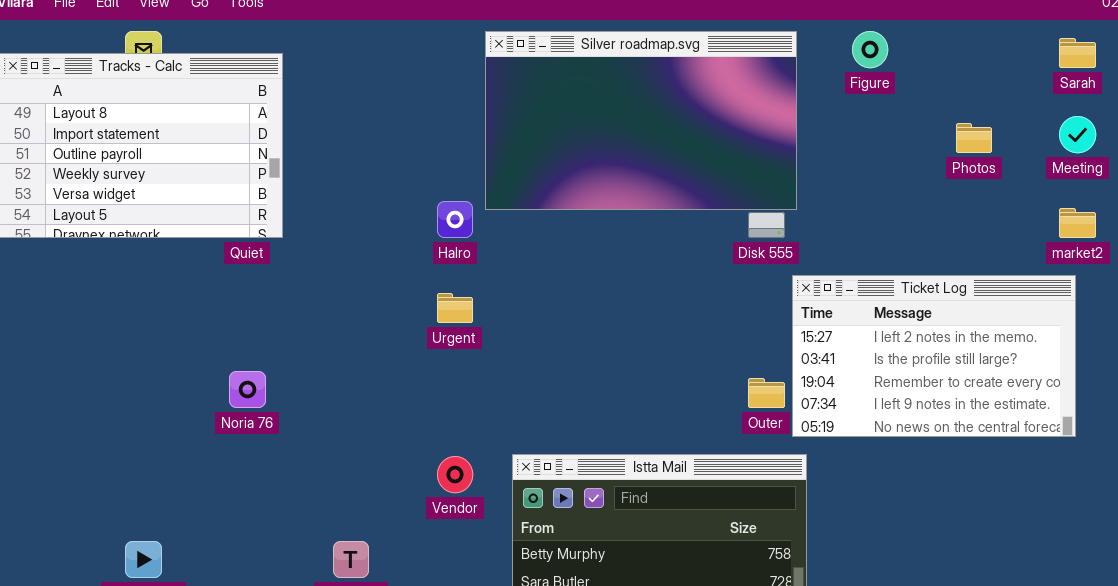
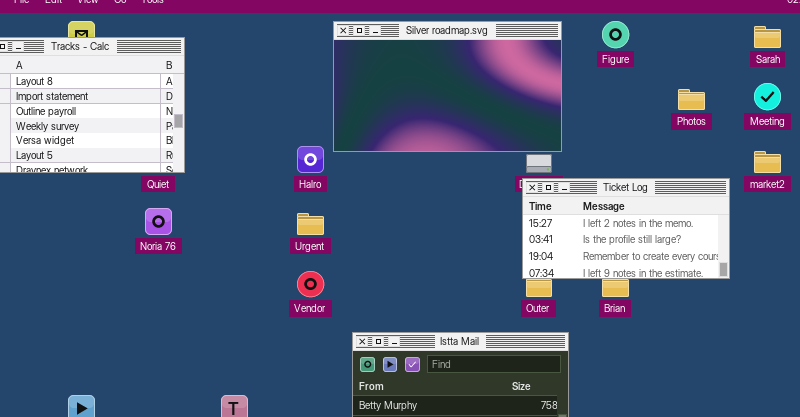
Ticket Log: [792,275,1076,437] -> [522,178,730,279], moved, resized
Noria 76: [229,371,266,408] -> [145,208,172,235], moved
Vendor: [437,456,473,493] -> [297,271,324,297], moved

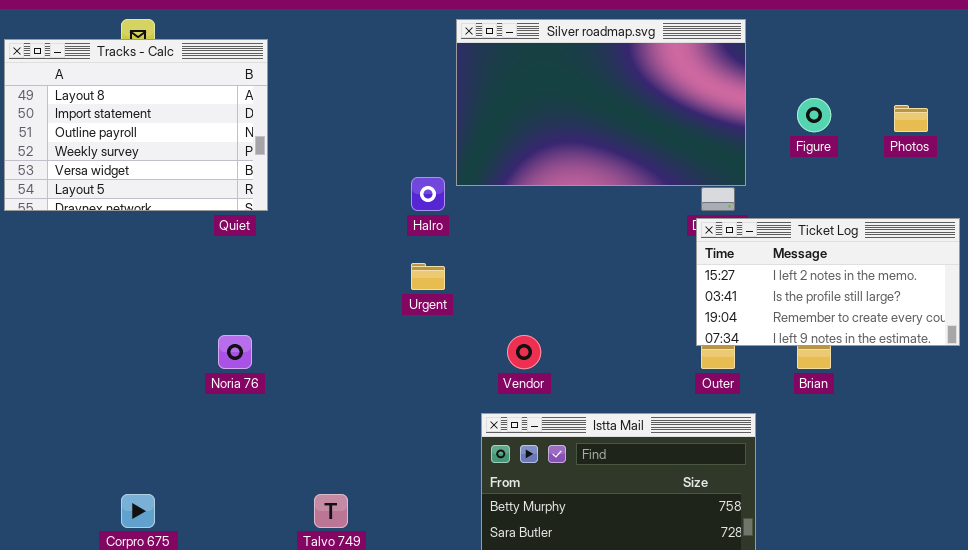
Figure: [602,21,629,48] -> [797,98,831,132], moved
Noria 76: [145,208,172,235] -> [218,335,252,369], moved
Vendor: [297,271,324,297] -> [507,335,541,369], moved

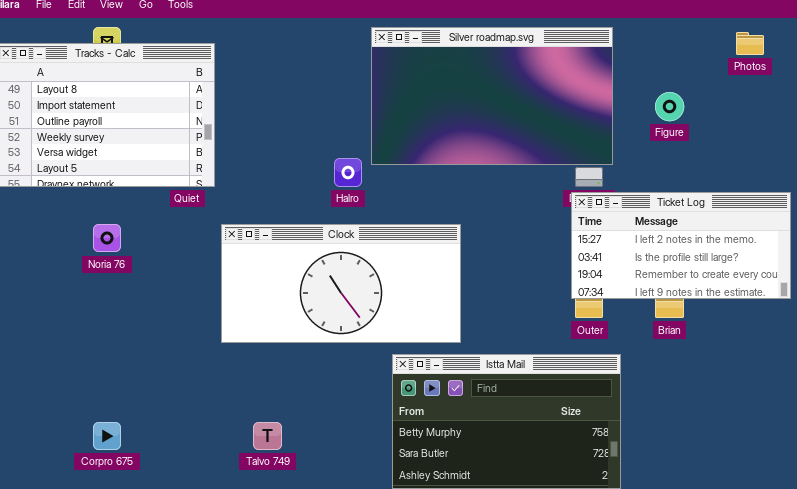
Photos: [894,105,928,132] -> [736,32,764,55], moved
Clock: none -> [221,224,461,343], opened
Noria 76: [218,335,252,369] -> [93,224,121,252], moved

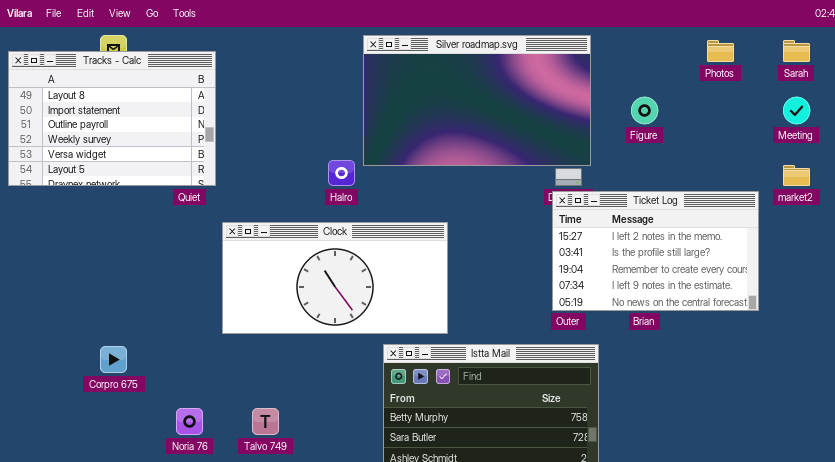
Ticket Log: [571,192,791,299] -> [552,191,759,311], resized
Noria 76: [93,224,121,252] -> [176,408,203,435], moved
Corpro 675: [93,422,121,450] -> [100,346,127,373], moved

